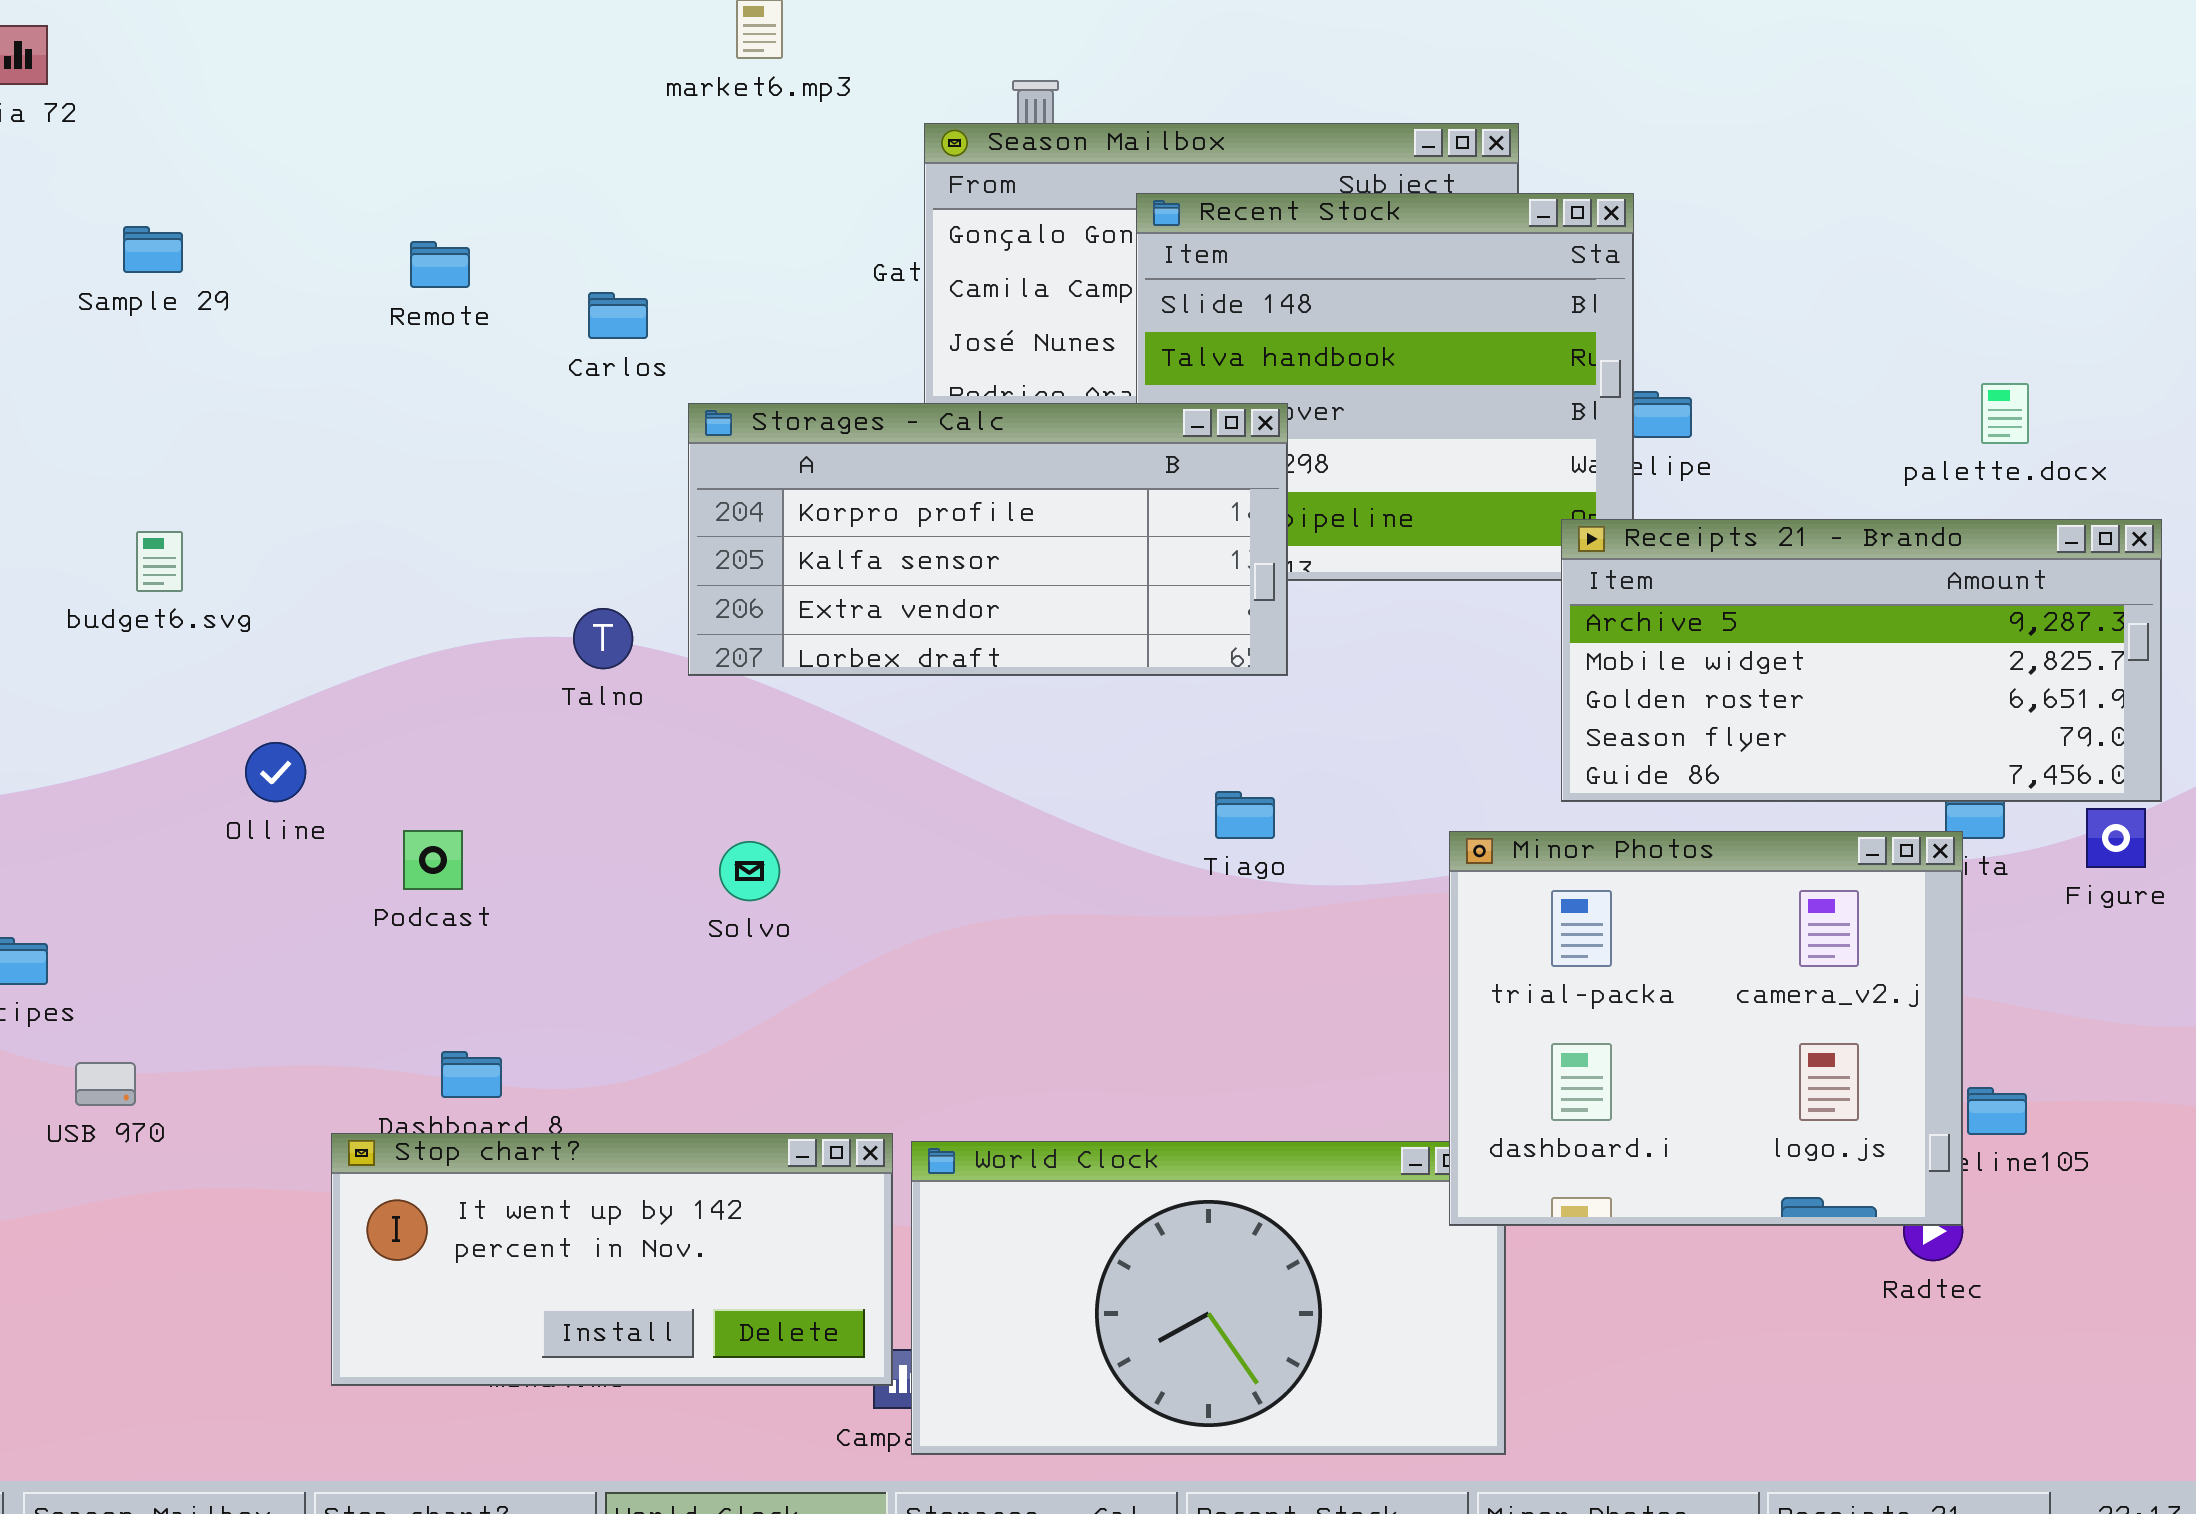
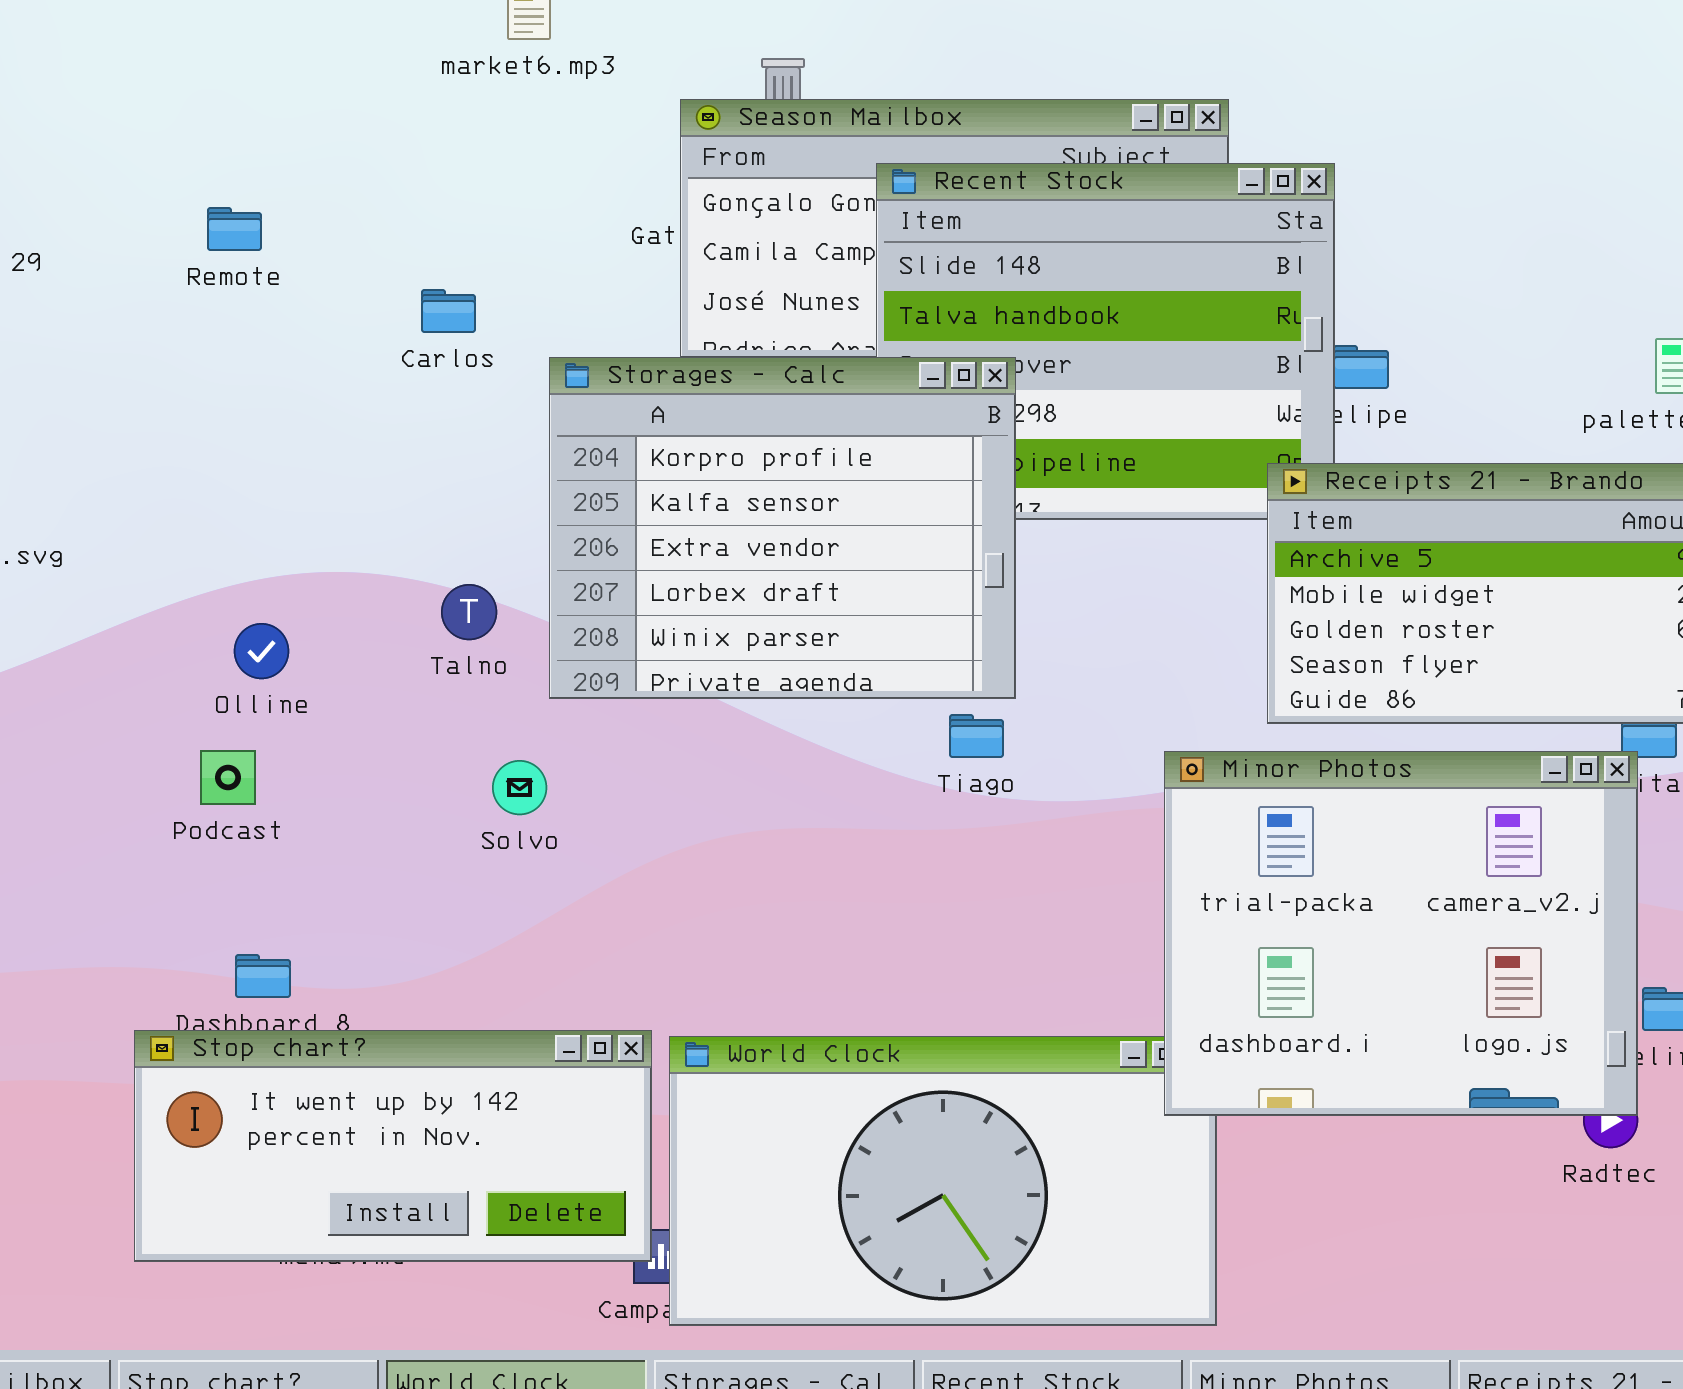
Carlos: [588,292,648,339] -> [421,289,476,333], moved
Storages - Calc: [688,403,1288,676] -> [549,357,1016,699], resized
Talno: [573,608,633,669] -> [441,584,497,640], moved
Olline: [245,742,306,802] -> [234,623,289,679], moved

